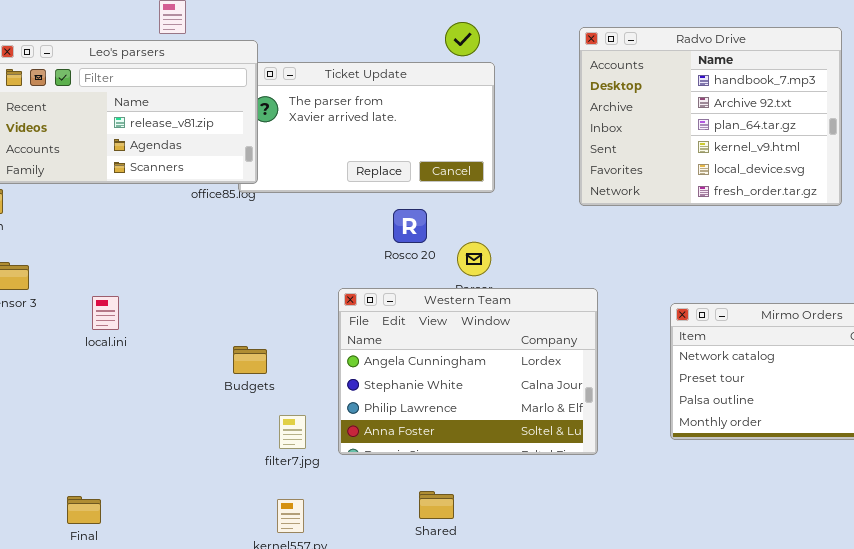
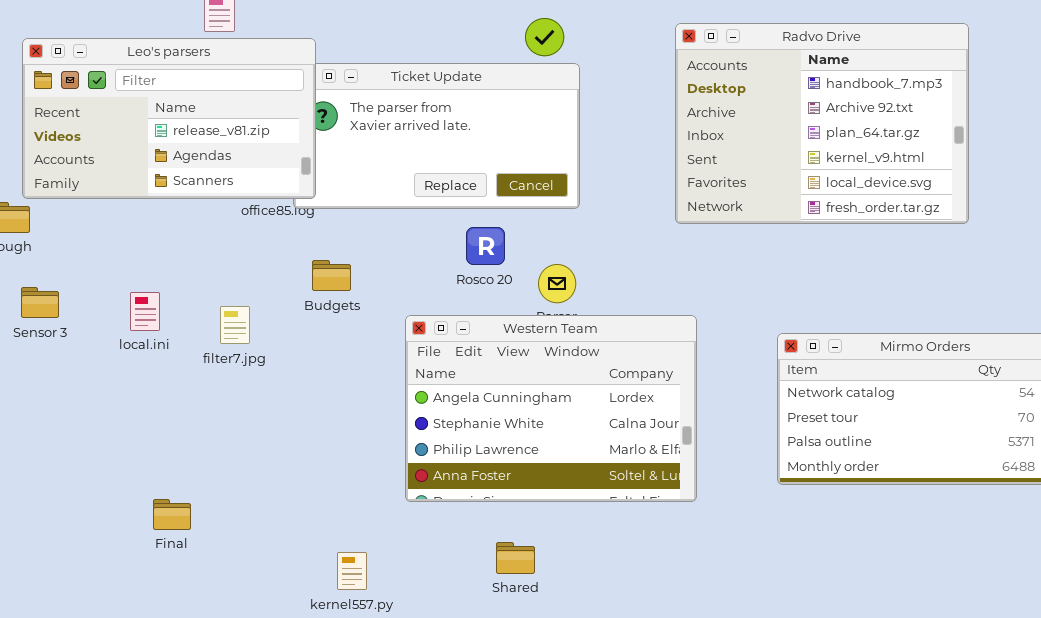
local.ini: [92,296,119,330] -> [130,292,160,331], moved
Budgets: [233,346,267,374] -> [312,260,351,291], moved
filter7.jpg: [279,415,306,449] -> [220,306,250,344], moved
Final: [67,496,101,524] -> [153,499,191,530], moved

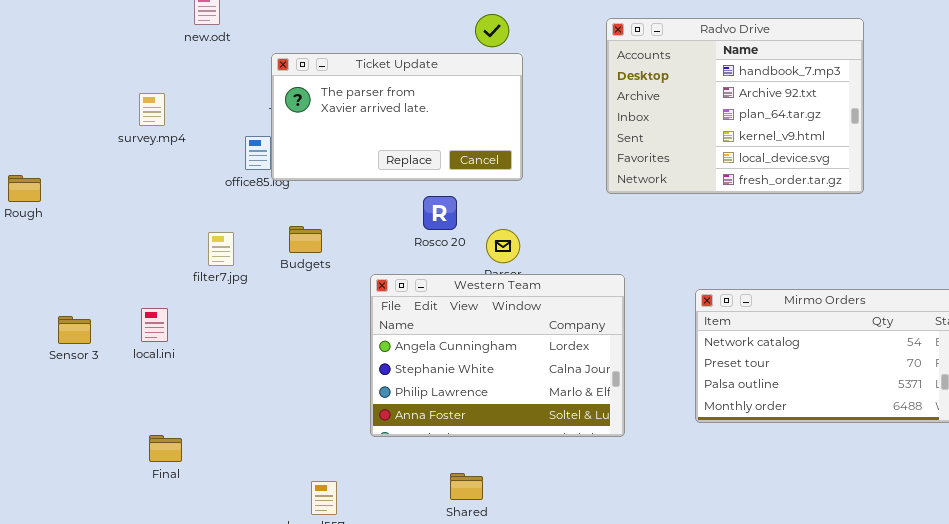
Leo's parsers: [22,38,316,199] -> none, closed
Sensor 3: [21,287,59,318] -> [58,316,91,344], moved
local.ini: [130,292,160,331] -> [141,308,168,342], moved
filter7.jpg: [220,306,250,344] -> [208,232,234,266], moved

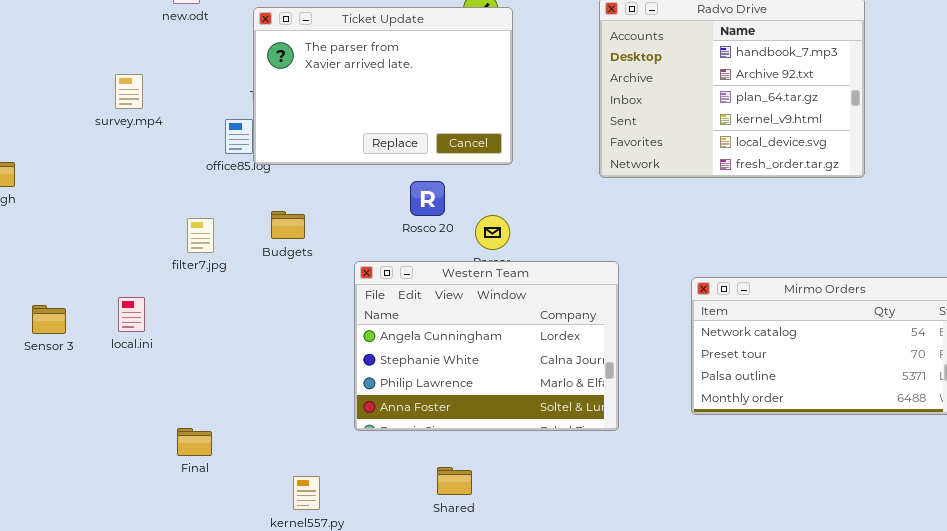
Ticket Update: [271,53,523,181] -> [253,7,513,165], resized
Final: [149,435,182,462] -> [177,428,212,456], moved

